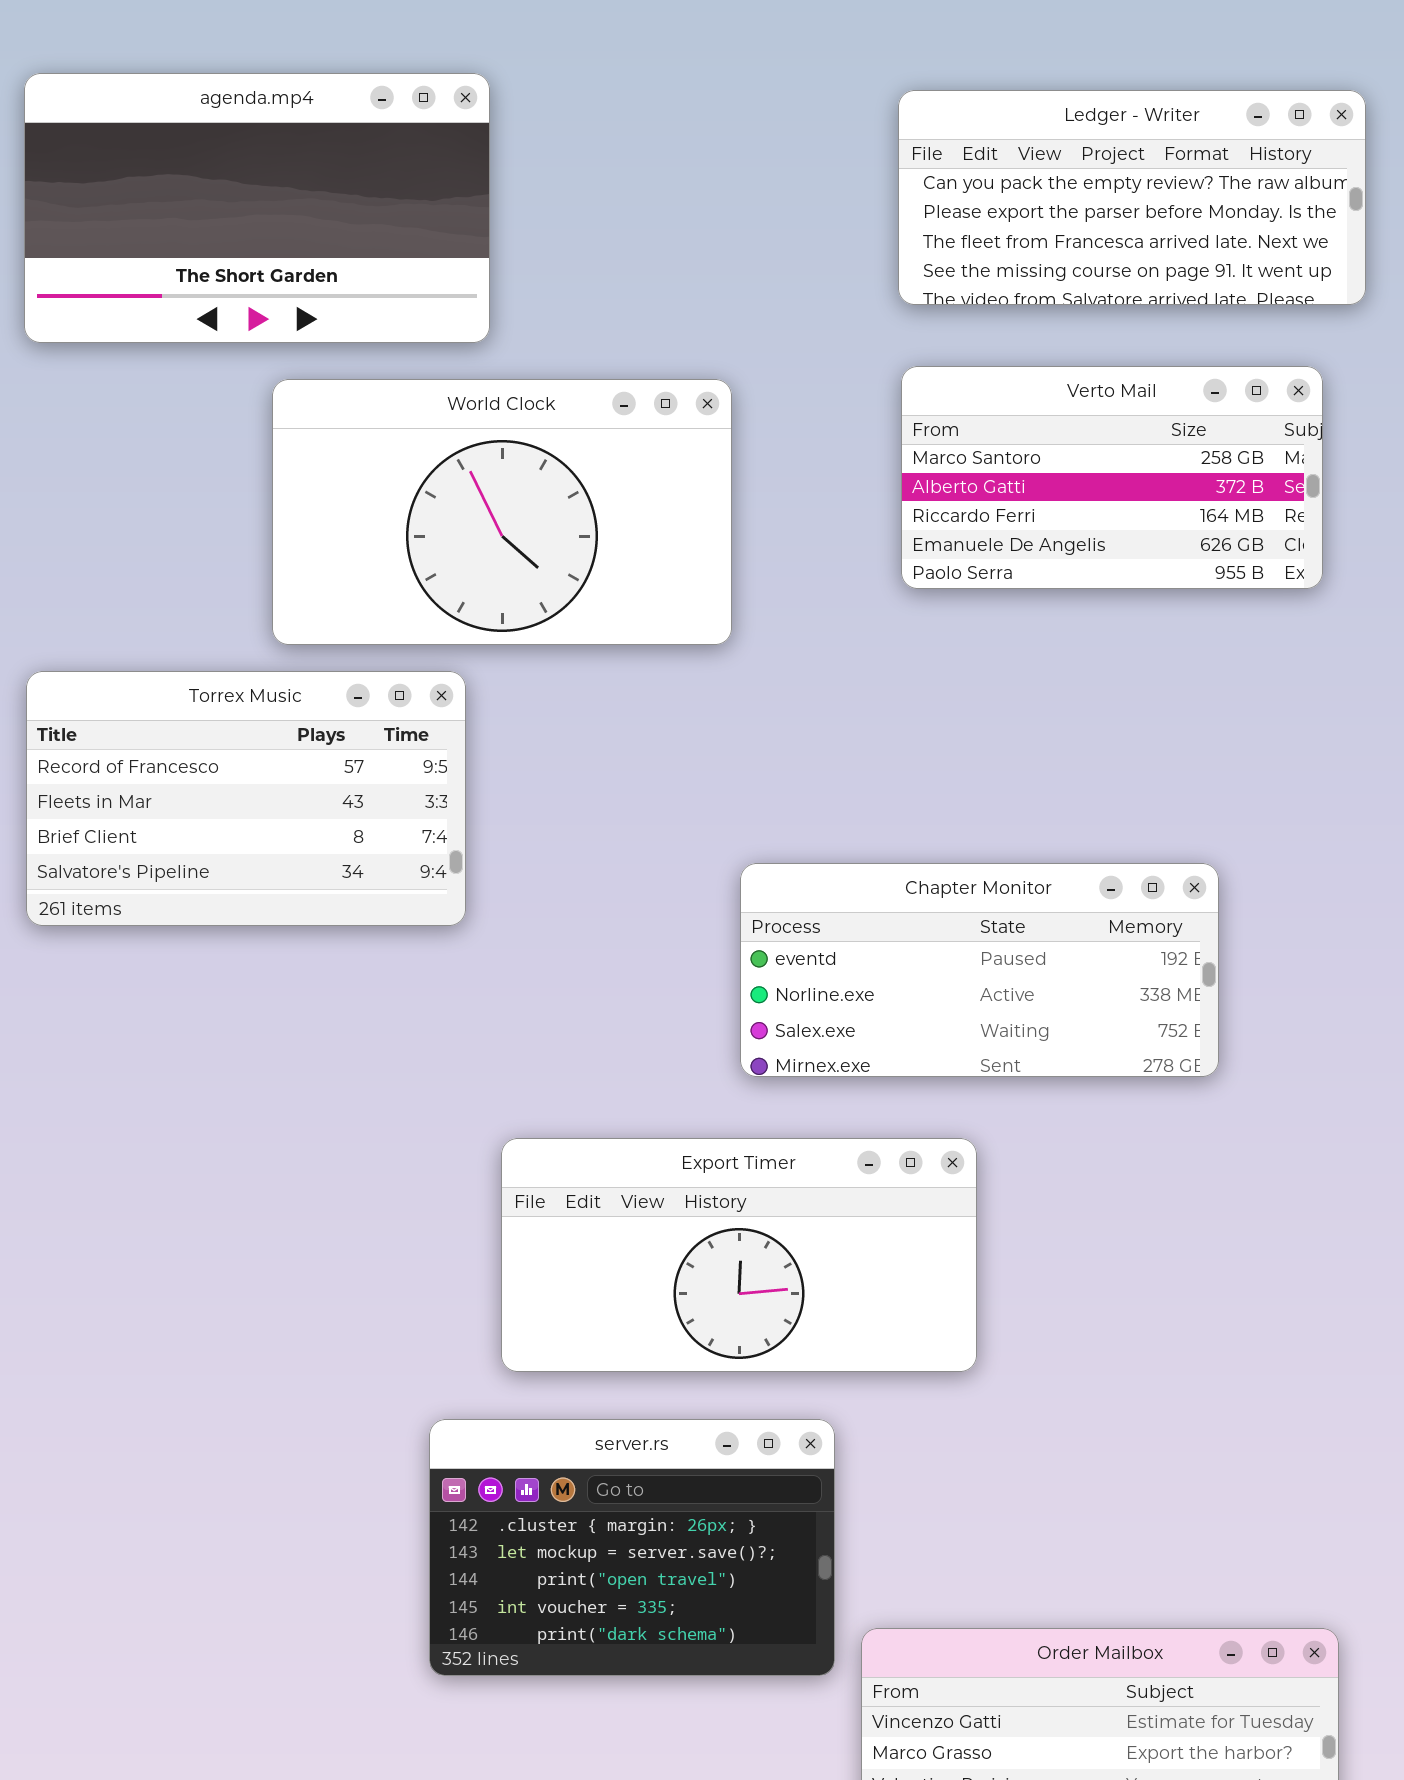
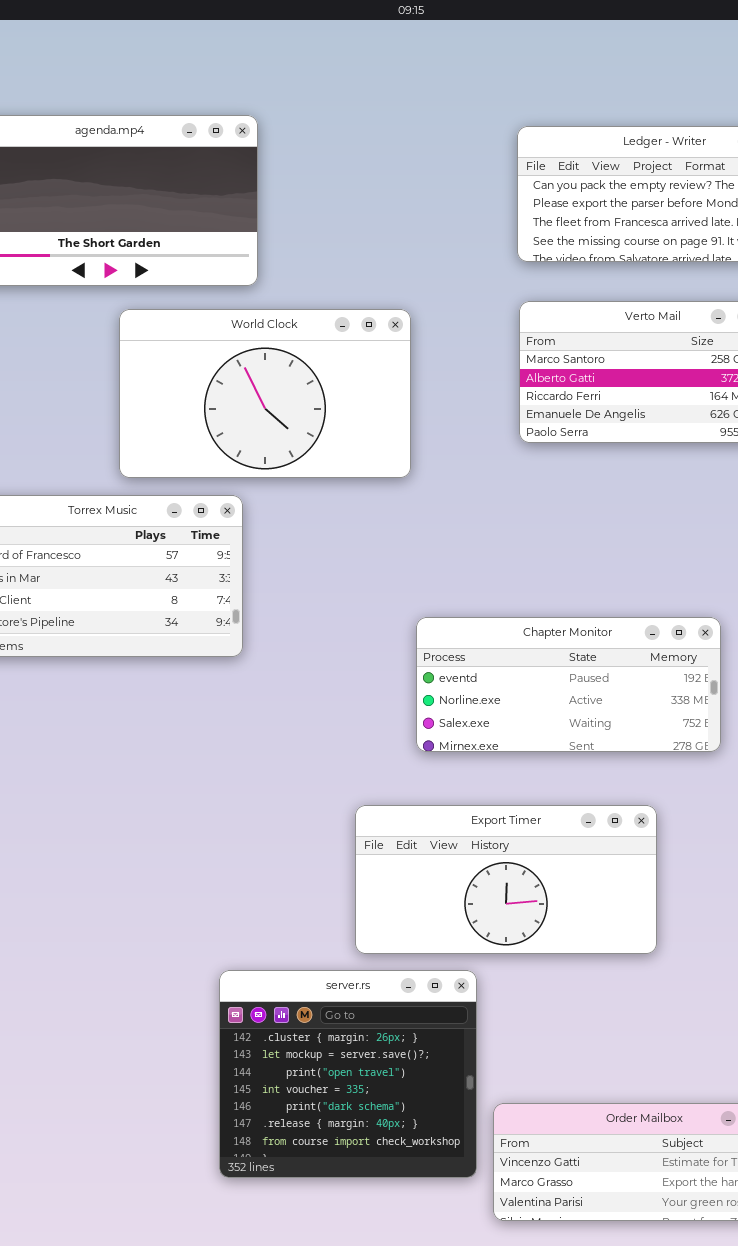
Export Timer: [501,1138,977,1372] -> [355,805,657,954], moved
server.rs: [429,1419,835,1676] -> [219,970,477,1178], resized

